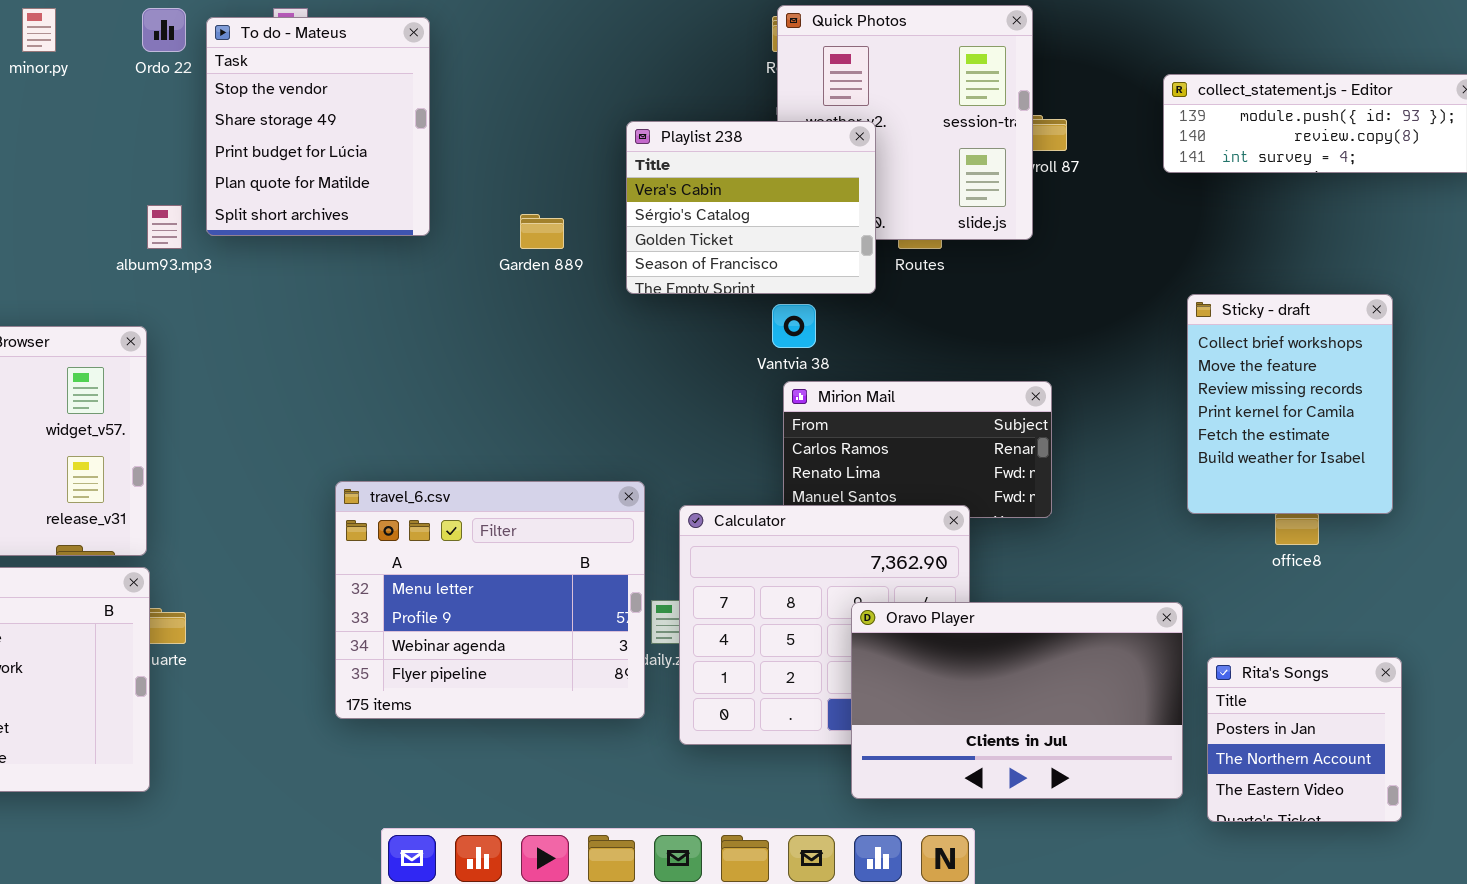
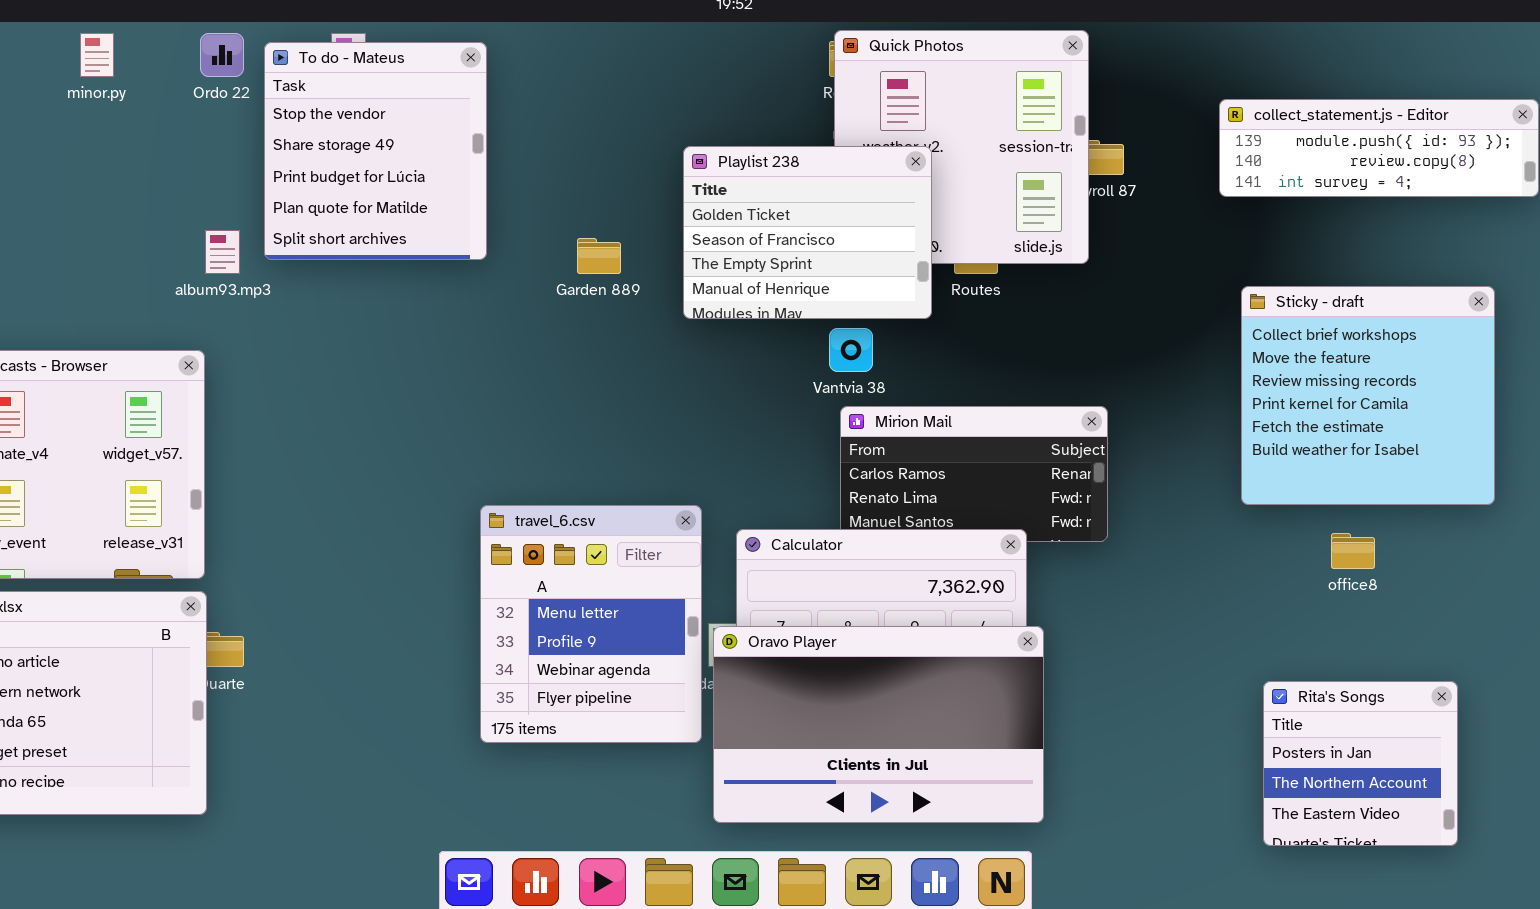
Playlist 238: [626,121,876,294] -> [683,146,932,319], scrolled down 2 rows
Sticky - draft: [1187,294,1393,514] -> [1241,286,1495,505], moved, resized
travel_6.csv: [335,481,645,719] -> [480,505,702,743], resized
Oravo Player: [851,602,1183,799] -> [713,626,1044,823], moved

